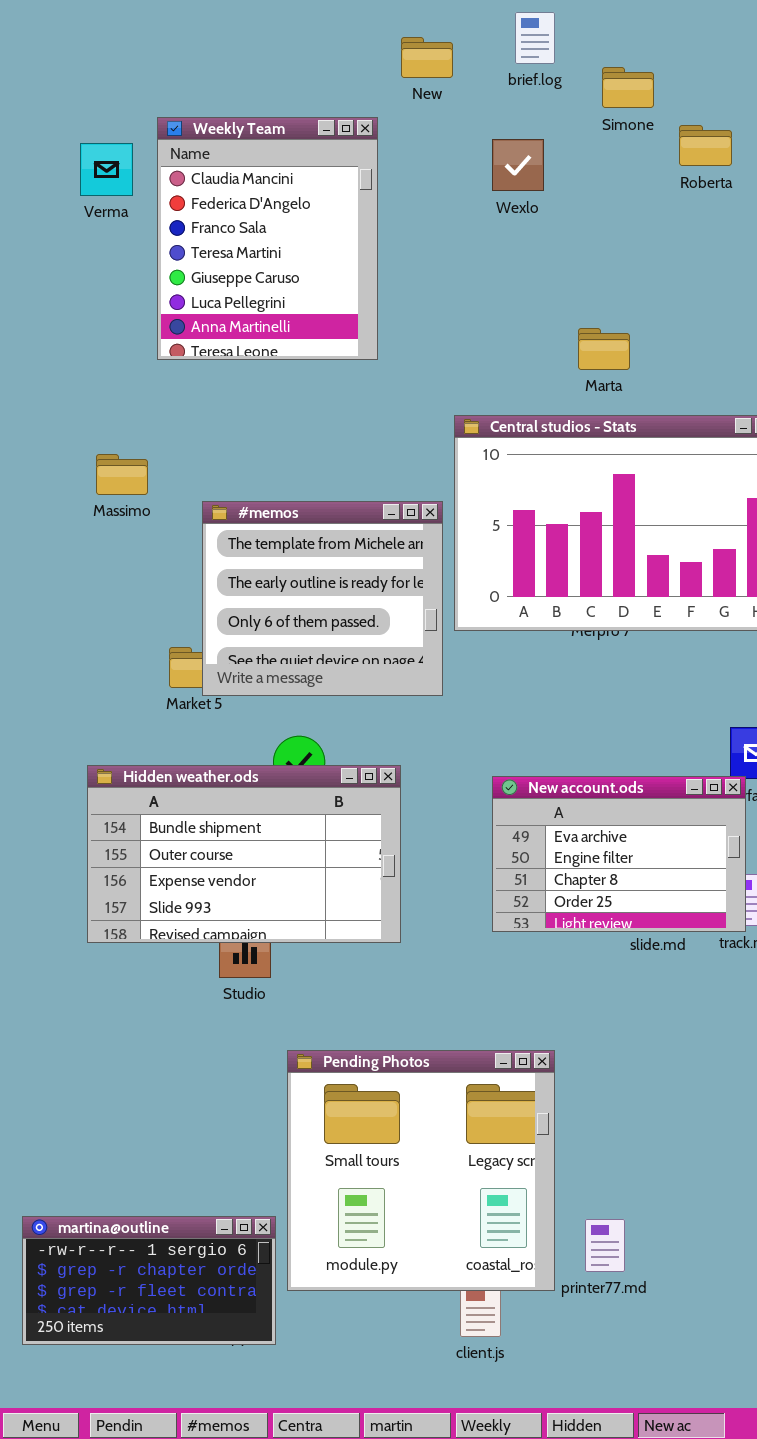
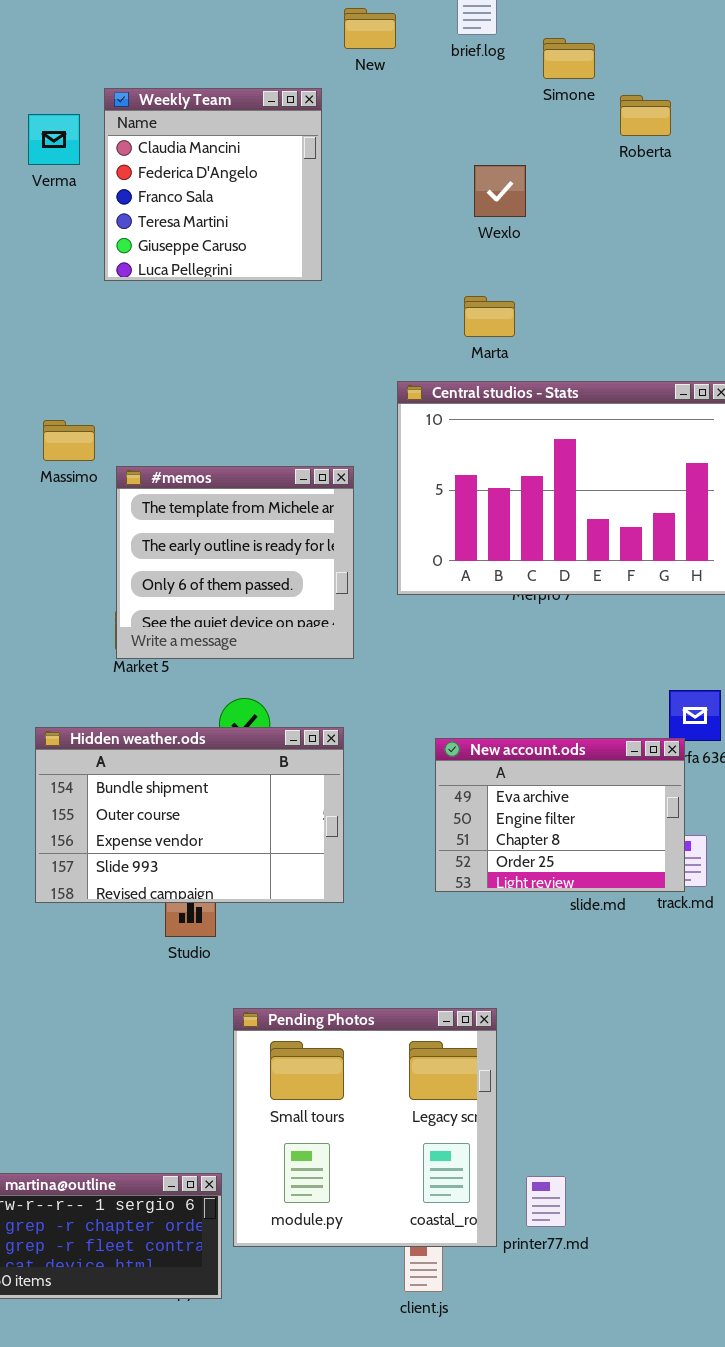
Weekly Team: [157,117,378,360] -> [104,88,322,281], resized
Wexlo: [492,139,544,191] -> [474,165,526,217], moved
Marta: [578,328,630,370] -> [464,296,515,337], moved
#memos: [202,501,443,696] -> [116,466,354,659], moved

